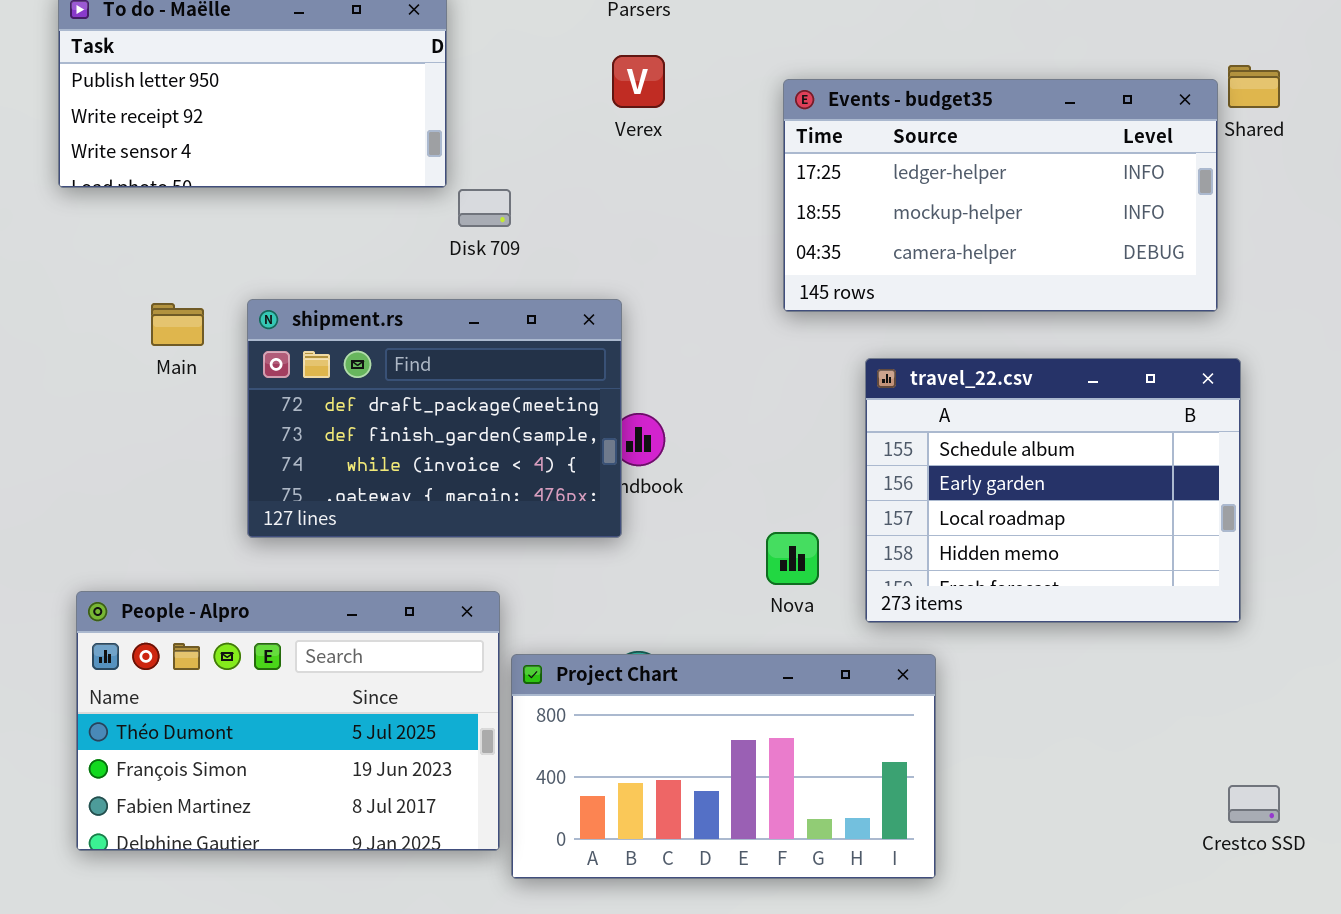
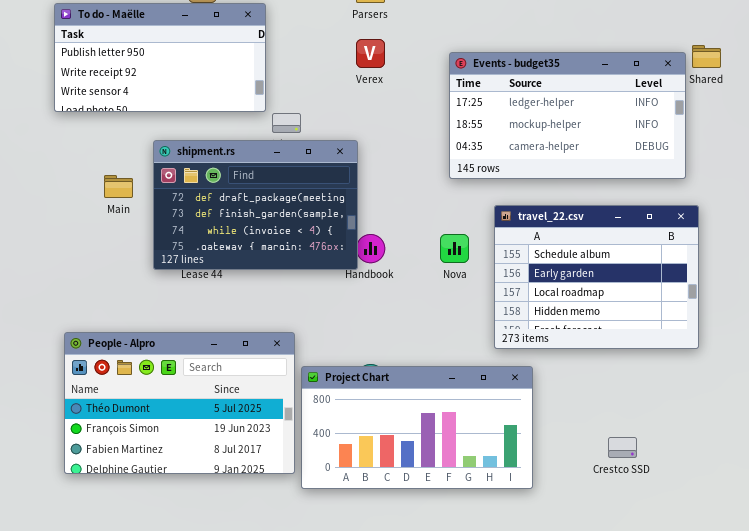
shipment.rs: [247,299,622,538] -> [153,140,358,270], moved
Nova: [766,532,819,585] -> [440,234,469,263], moved
Crestco SSD: [1228,785,1280,823] -> [608,437,637,458], moved

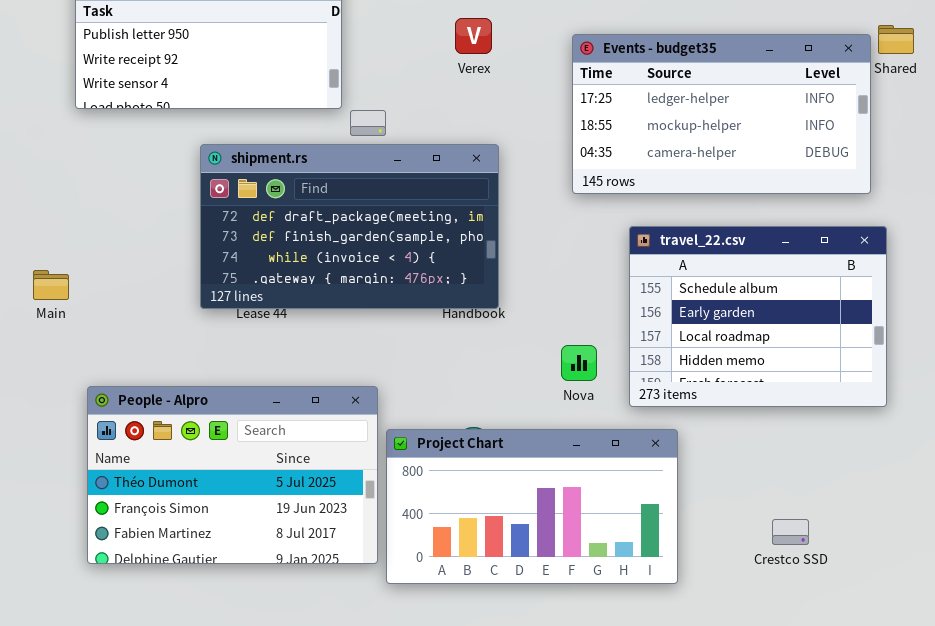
shipment.rs: [153,140,358,270] -> [200,144,499,309], resized
Main: [104,175,133,198] -> [33,270,69,300], moved
Nova: [440,234,469,263] -> [561,345,597,381], moved

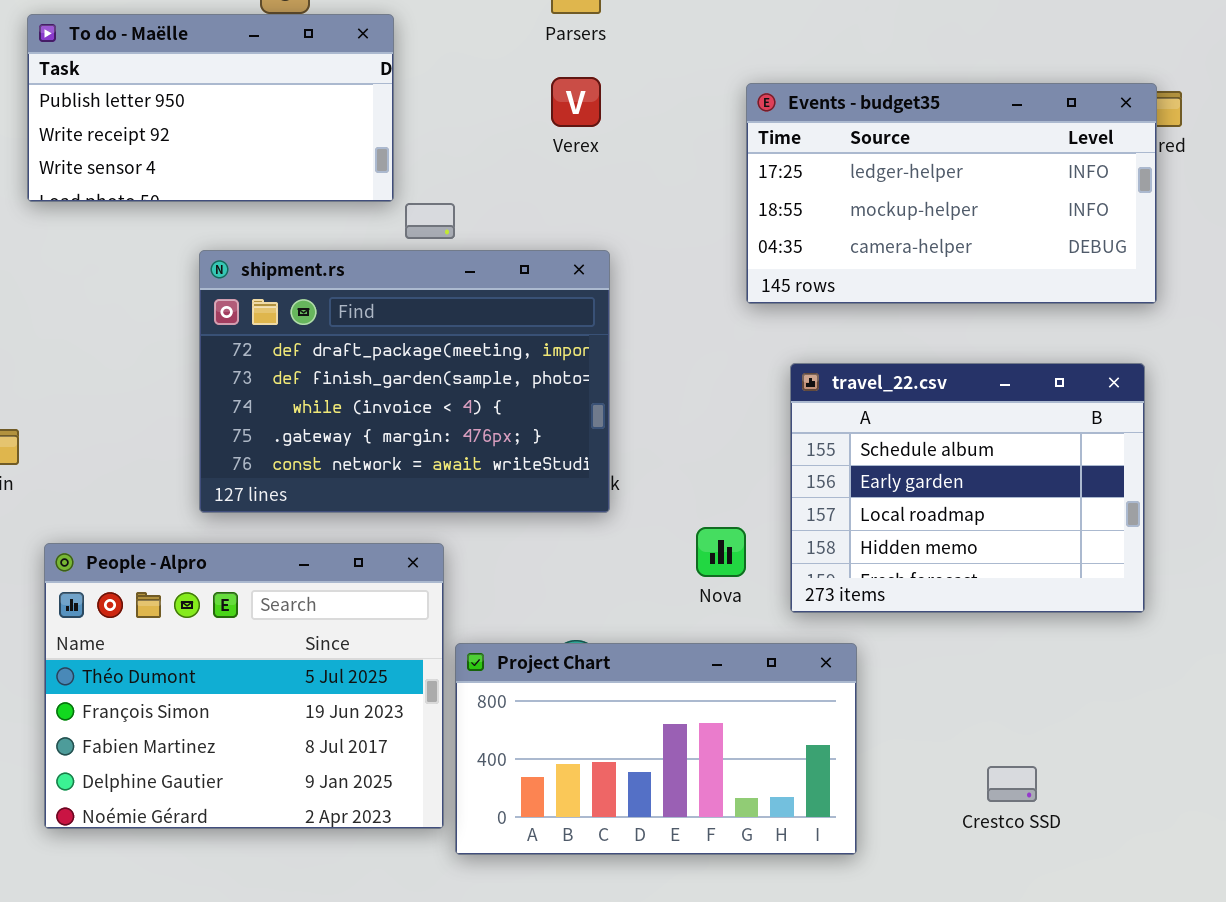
Events - budget35: [572,34,871,194] -> [746,83,1157,304], moved
shipment.rs: [200,144,499,309] -> [199,250,610,513], resized
People - Alpro: [87,386,378,564] -> [44,543,444,829], resized

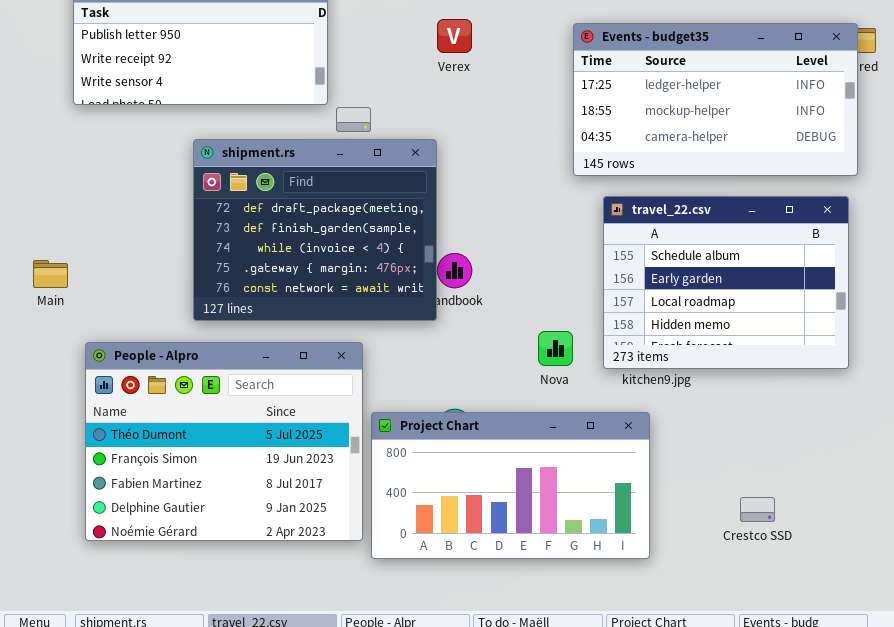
shipment.rs: [199,250,610,513] -> [193,139,437,321], resized
travel_22.csv: [790,363,1145,613] -> [603,196,849,369], moved

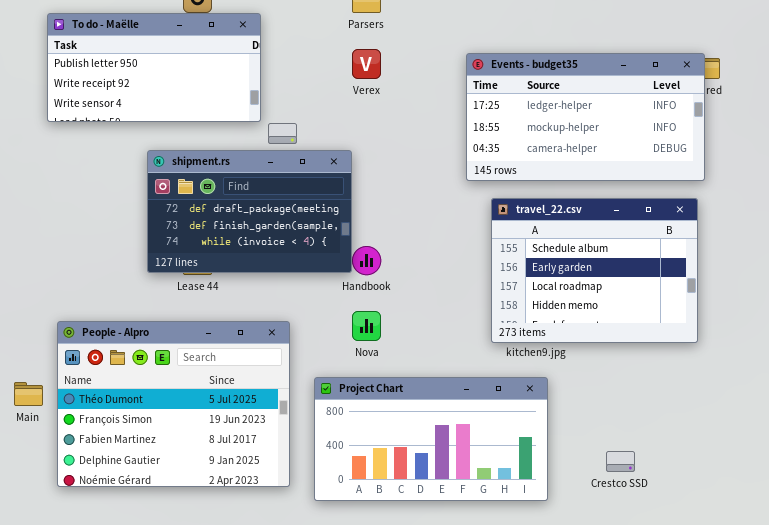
shipment.rs: [193,139,437,321] -> [147,150,352,273], resized
Main: [33,260,68,288] -> [14,382,43,406], moved
Nova: [538,331,573,366] -> [352,311,381,341], moved
Project Chart: [371,412,650,559] -> [314,377,548,501], moved

